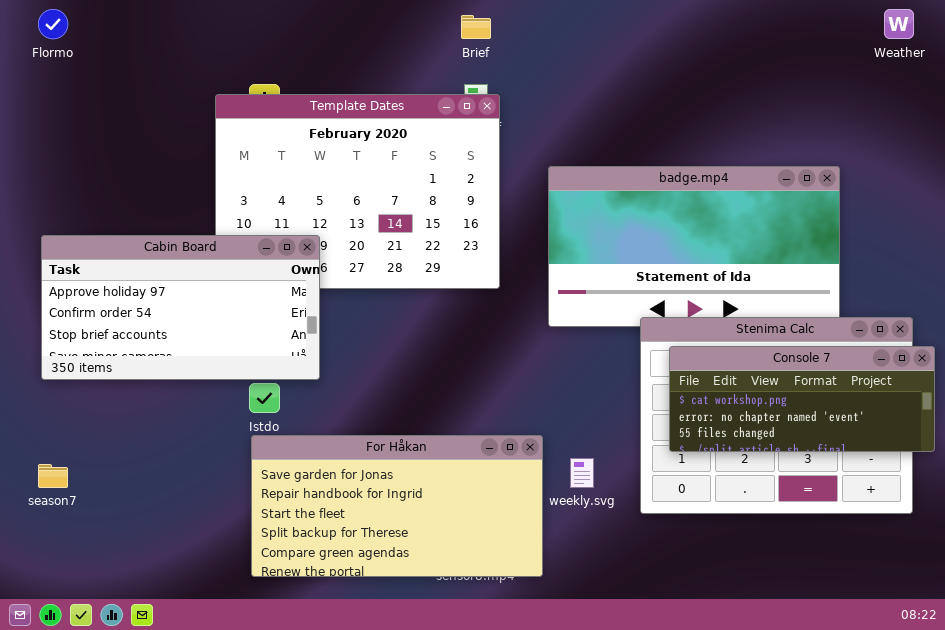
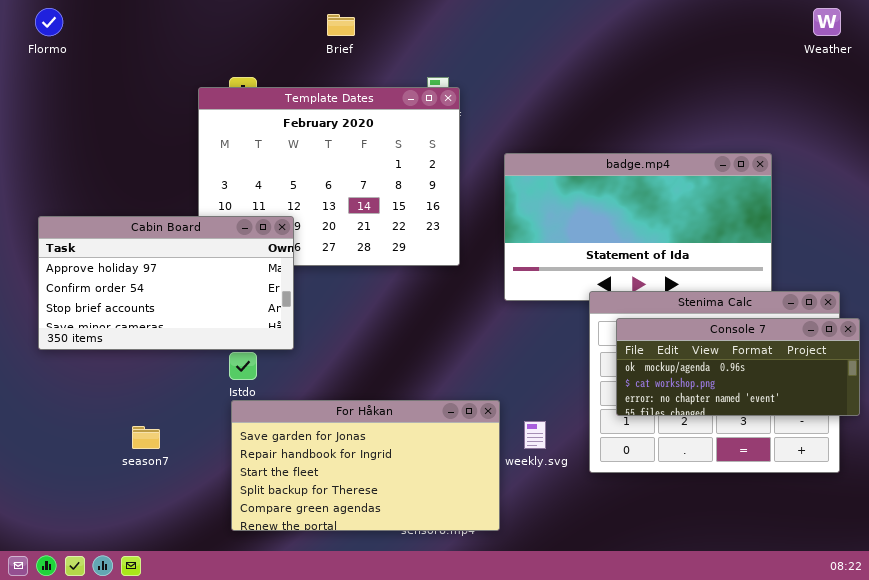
Brief: [461,15,491,39] -> [327,14,355,36], moved
Console 7: [669,346,935,452] -> [616,318,860,416], scrolled up 1 row
season7: [38,464,68,488] -> [132,426,160,449], moved

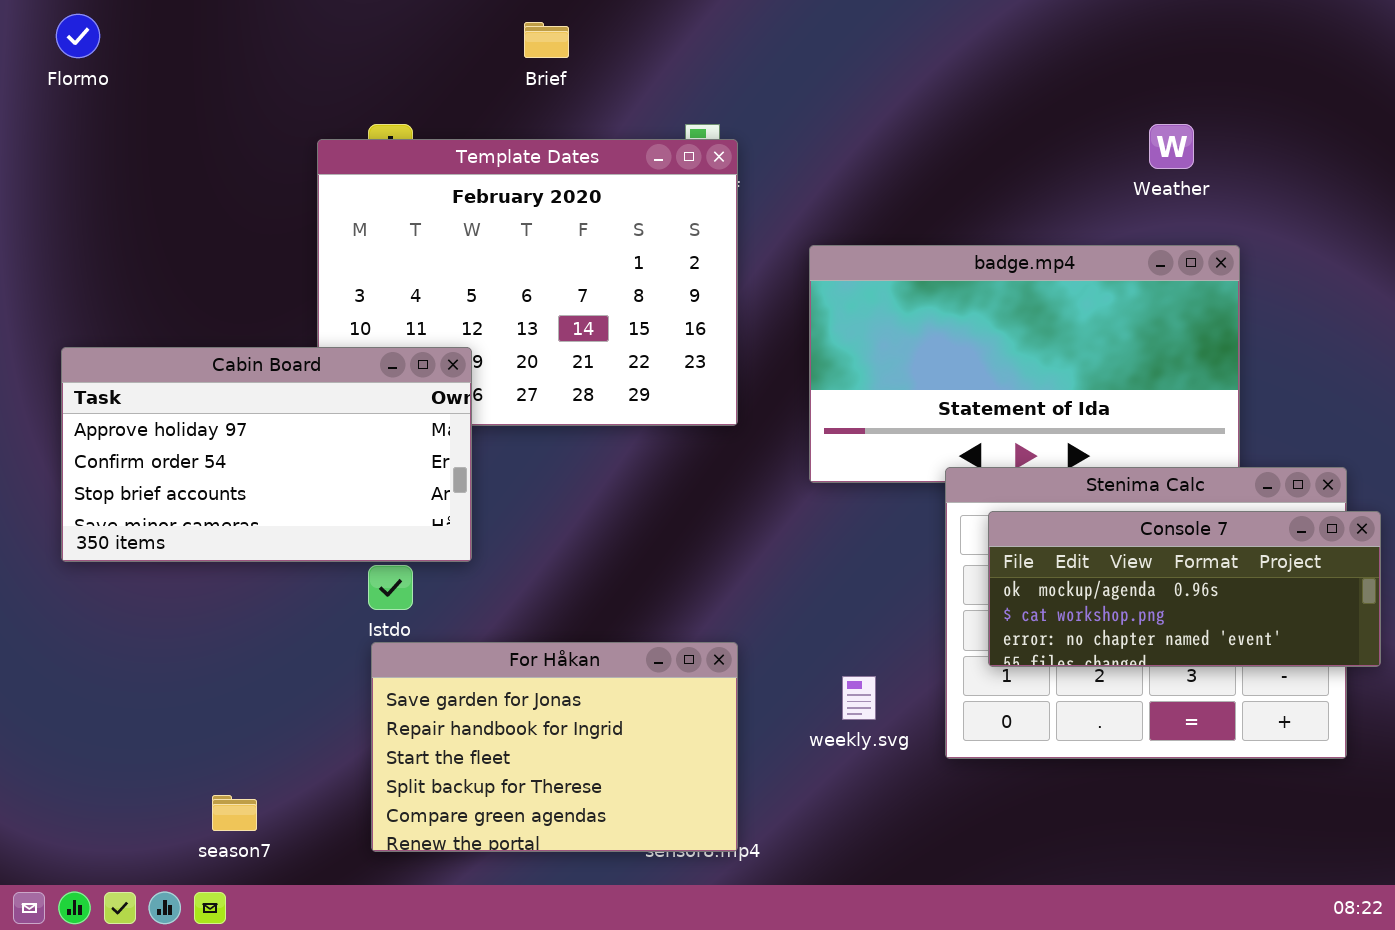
Weather: [813,8,841,36] -> [1149,124,1194,169], moved
For Håkan: [231,400,500,531] -> [371,642,738,852], resized
season7: [132,426,160,449] -> [212,795,257,831], moved

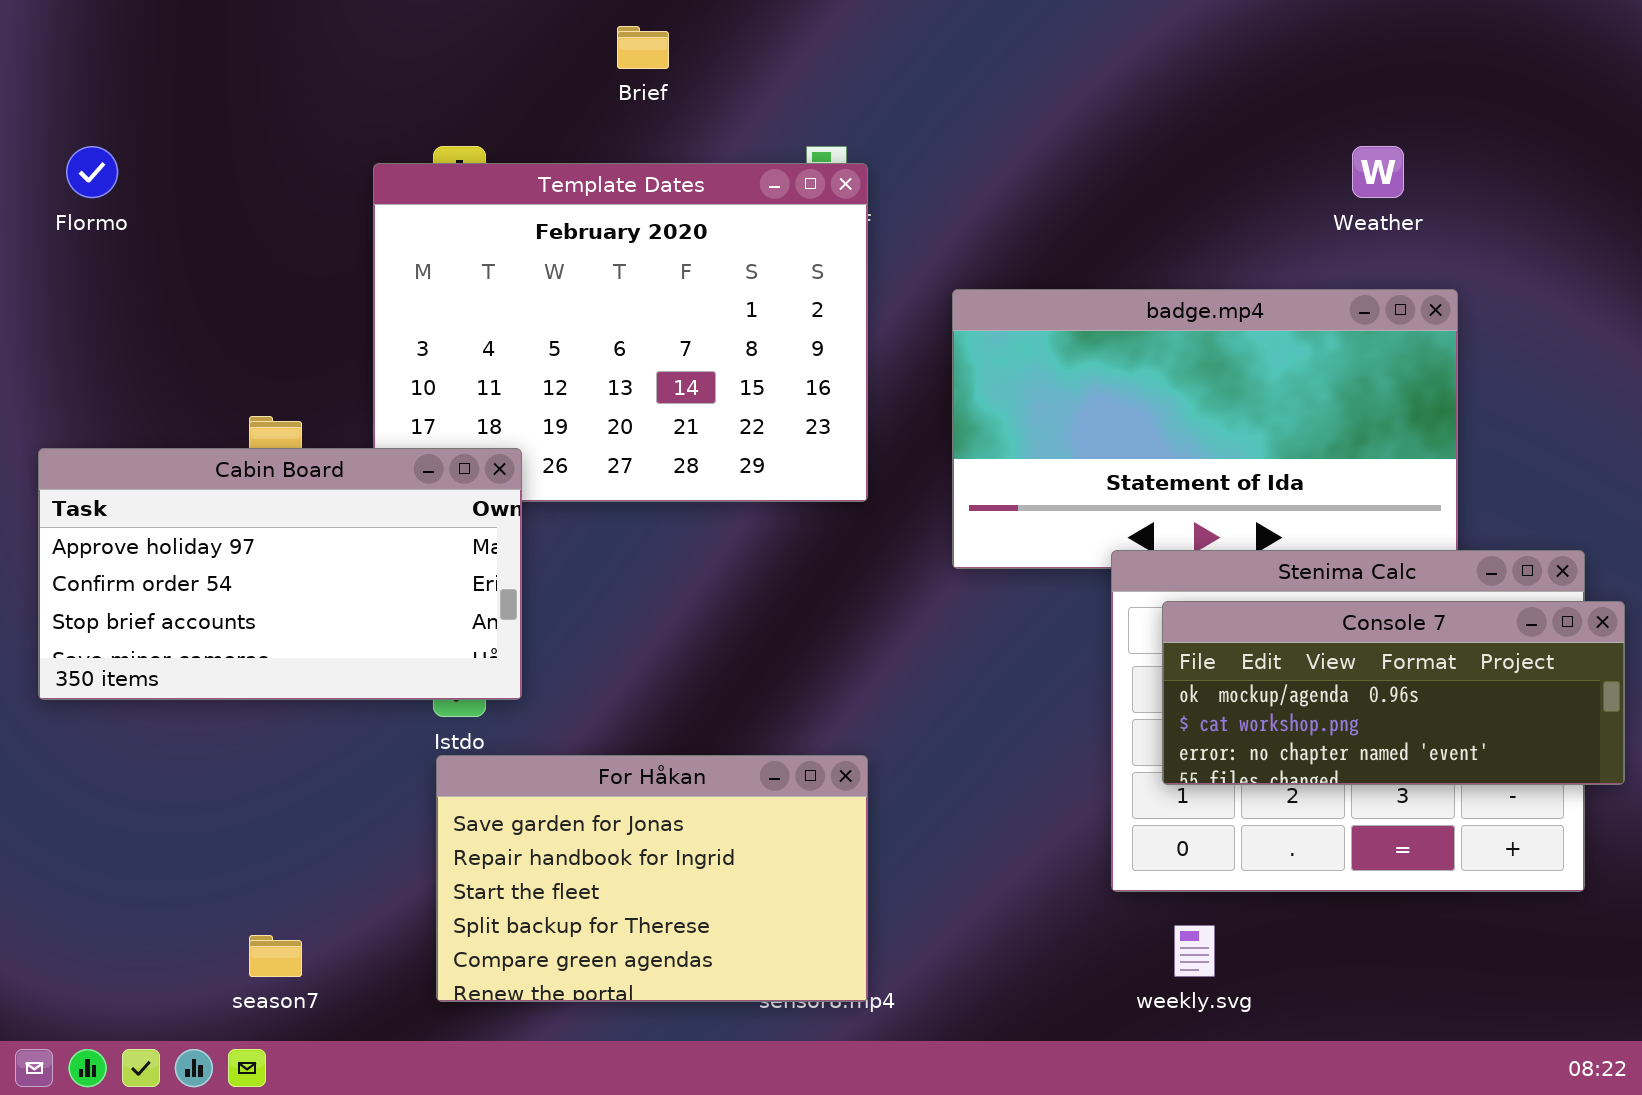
Flormo: [56,14,100,58] -> [66,146,118,198], moved
Cabin Board: [61,347,472,562] -> [38,448,522,700], moved
weekly.svg: [842,676,876,720] -> [1174,925,1215,977], moved

